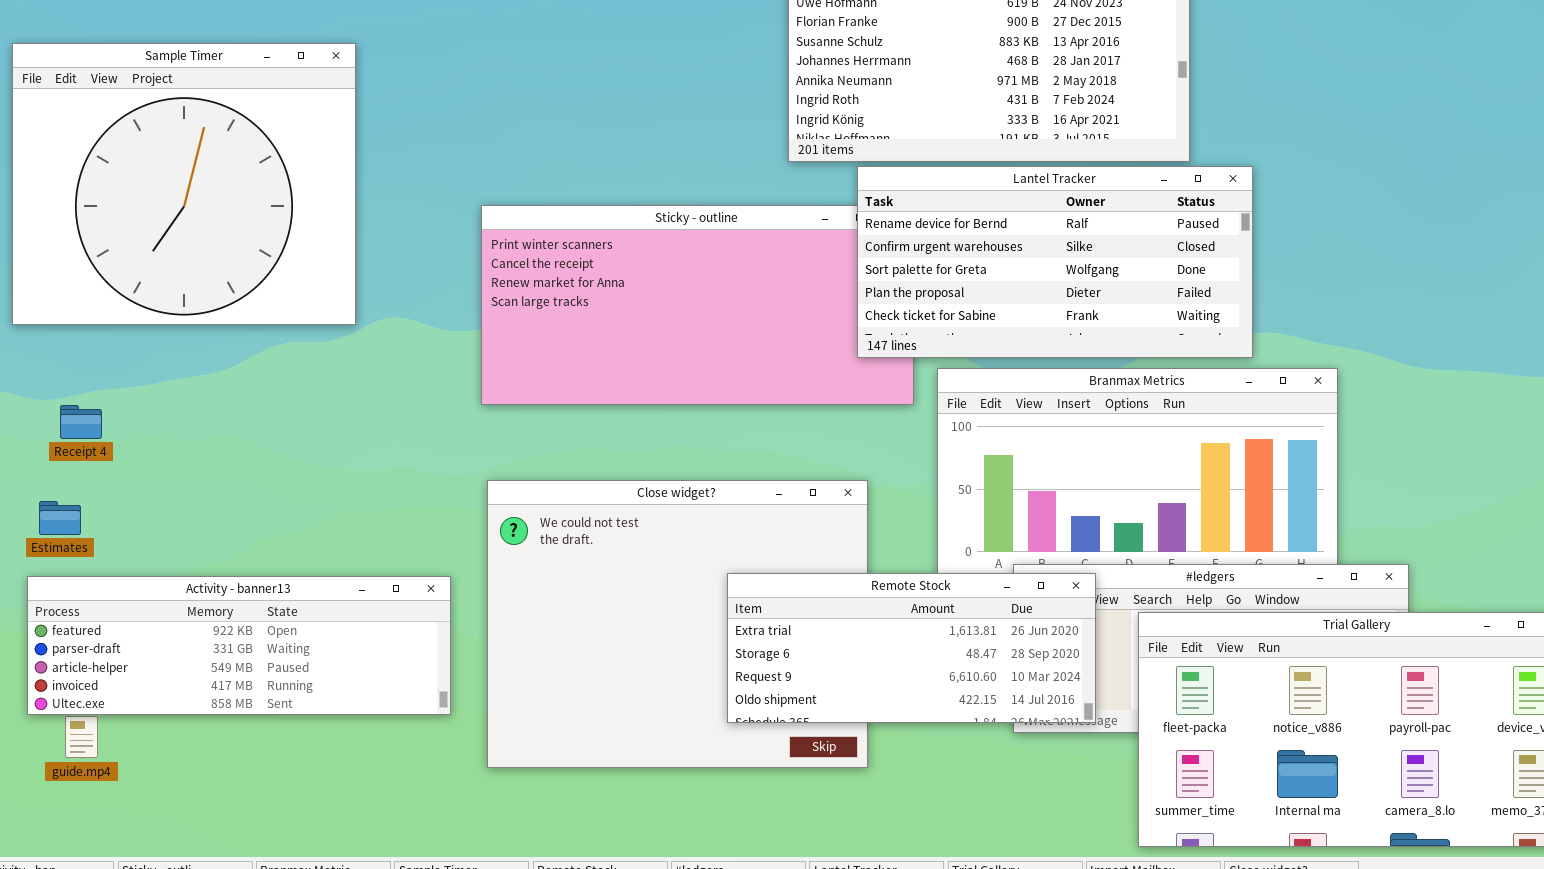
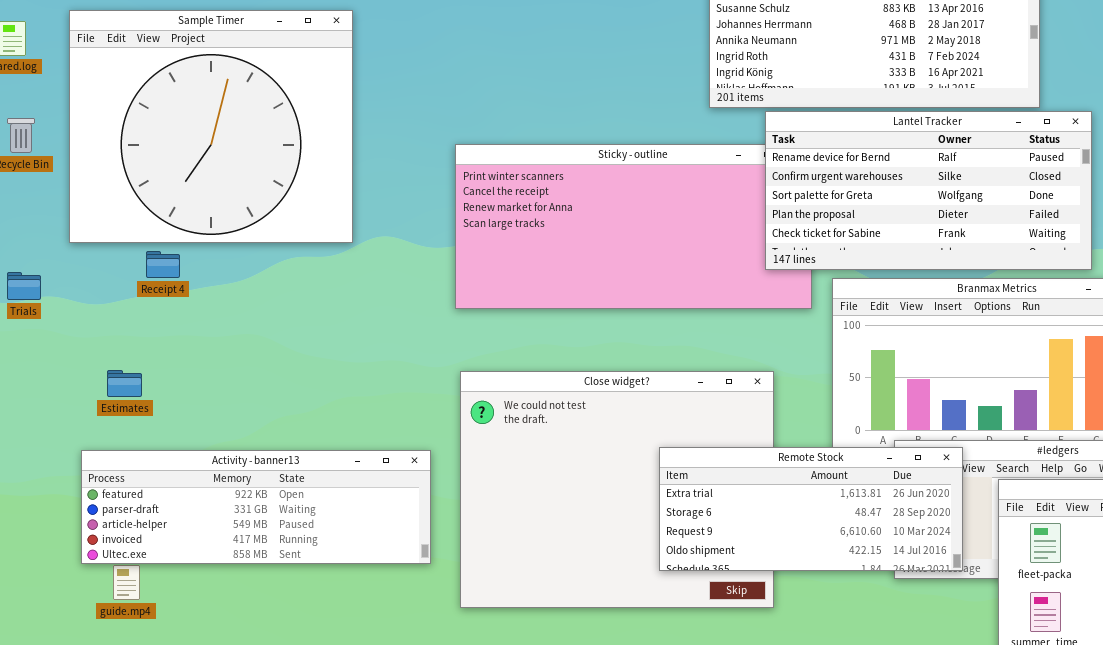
Receipt 4: [60,405,102,439] -> [146,251,180,278], moved
Estimates: [39,501,81,535] -> [107,370,142,397], moved

